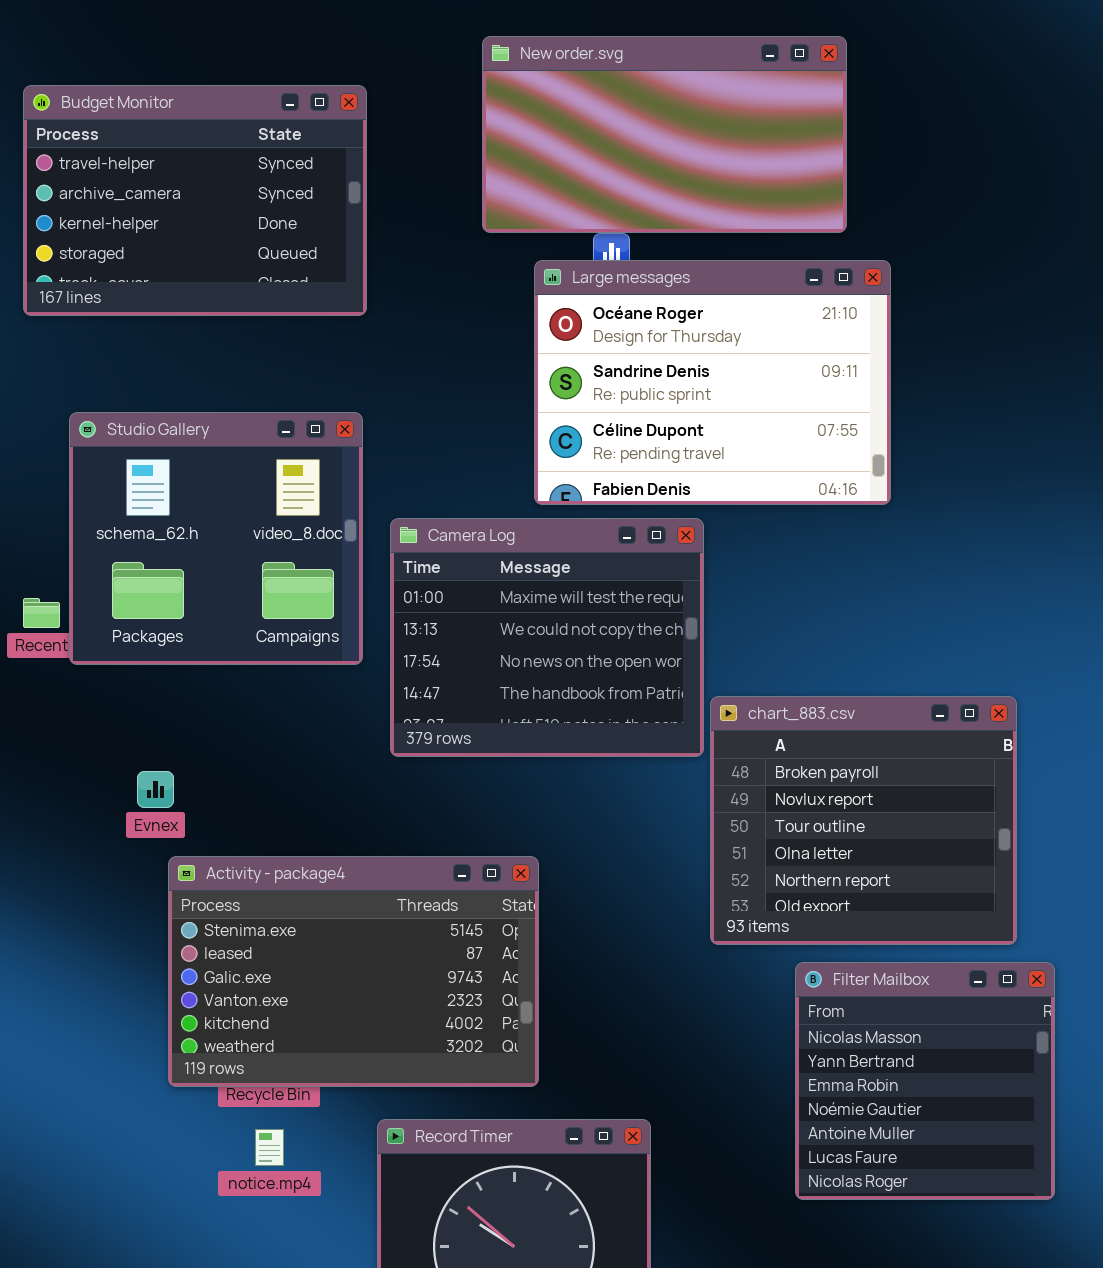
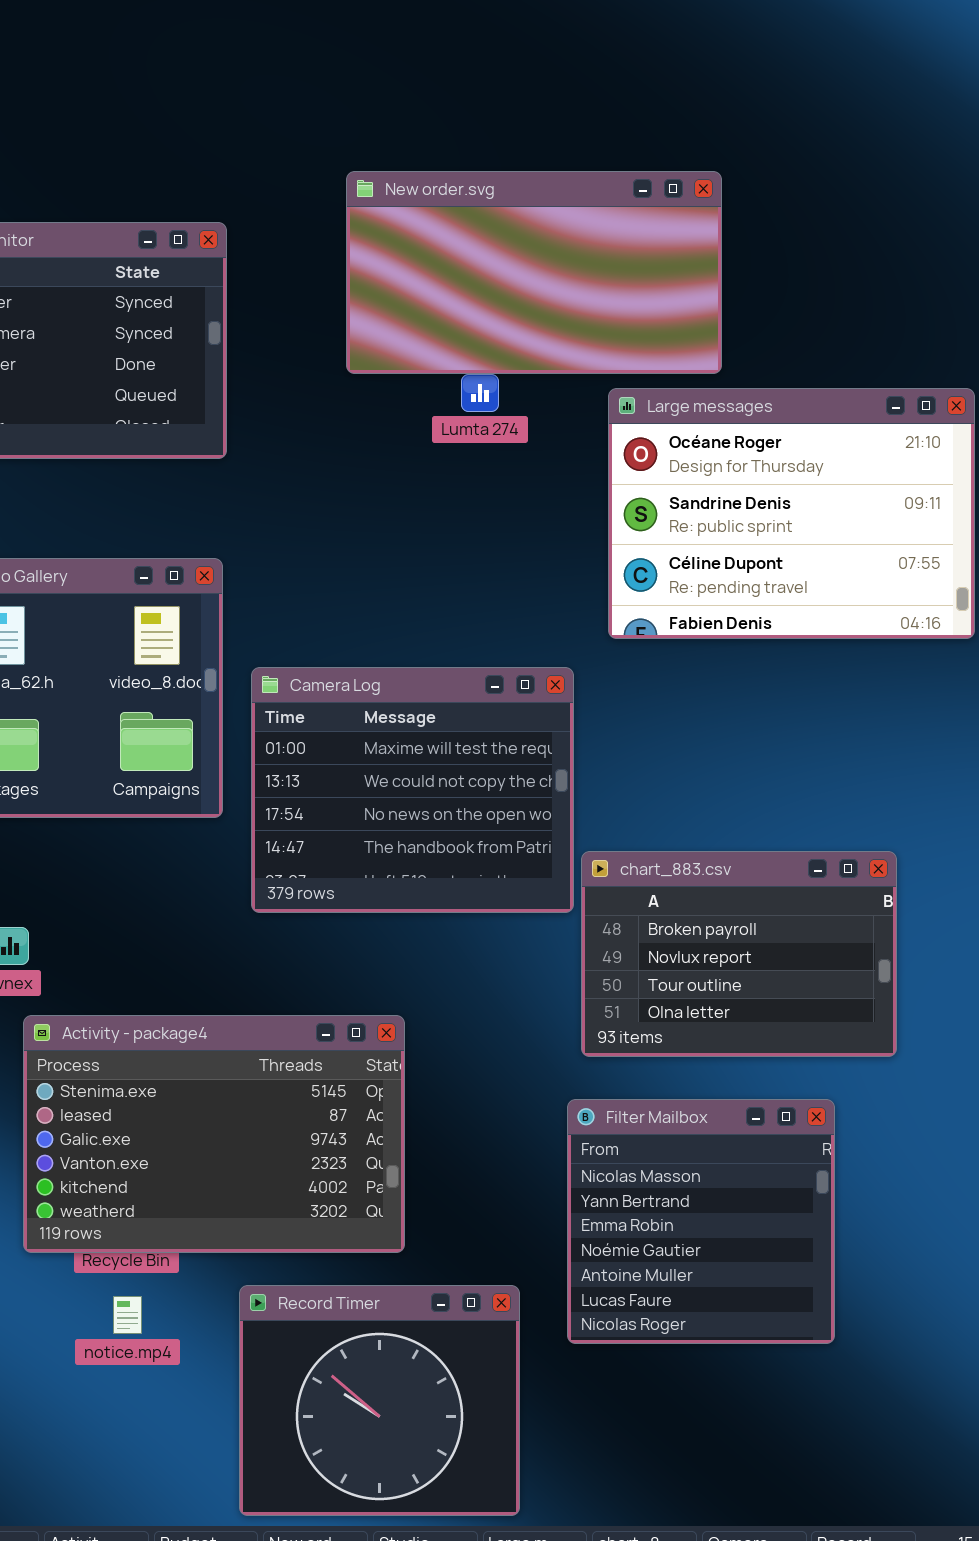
Large messages: [534,260,891,505] -> [608,388,975,639], moved
chart_883.csv: [710,696,1017,945] -> [581,851,897,1057], resized
Filter Mailbox: [795,962,1055,1200] -> [567,1099,835,1344], moved

